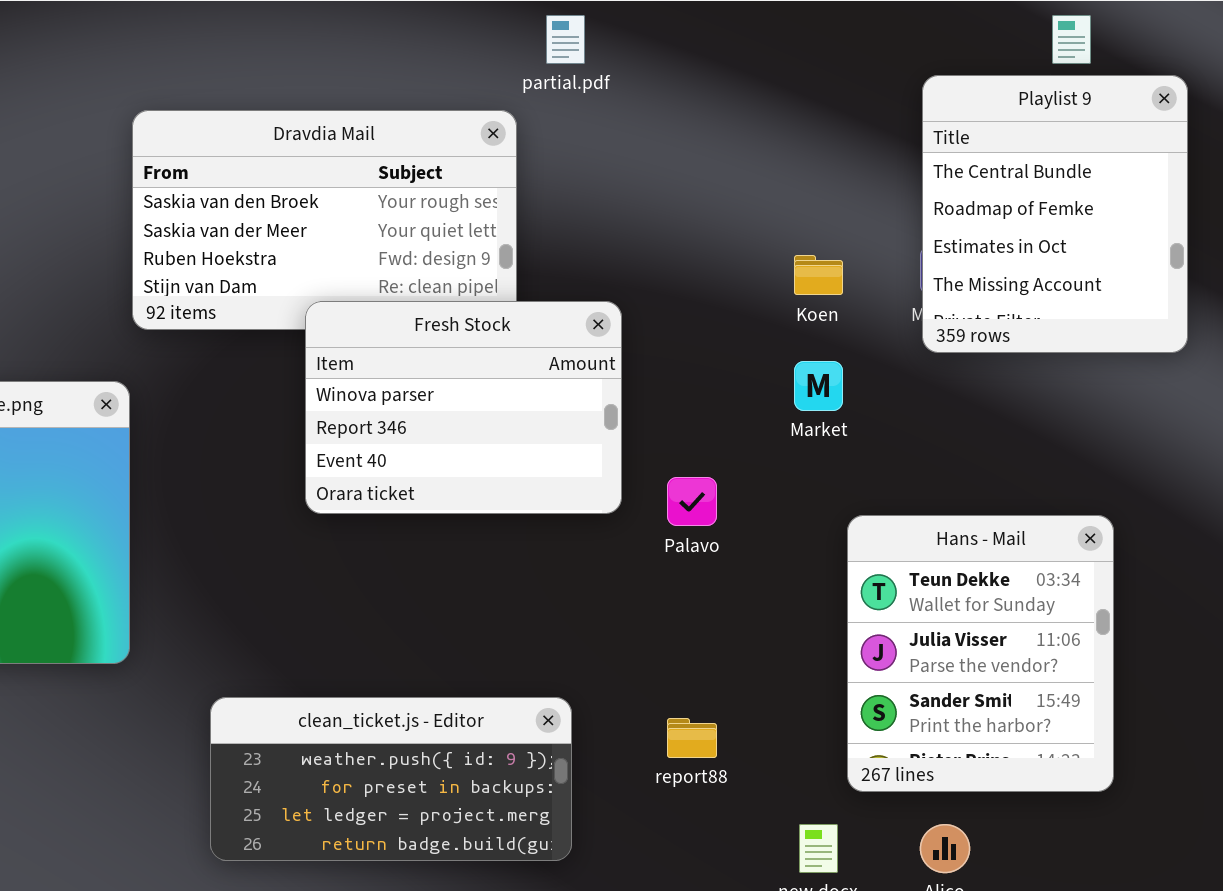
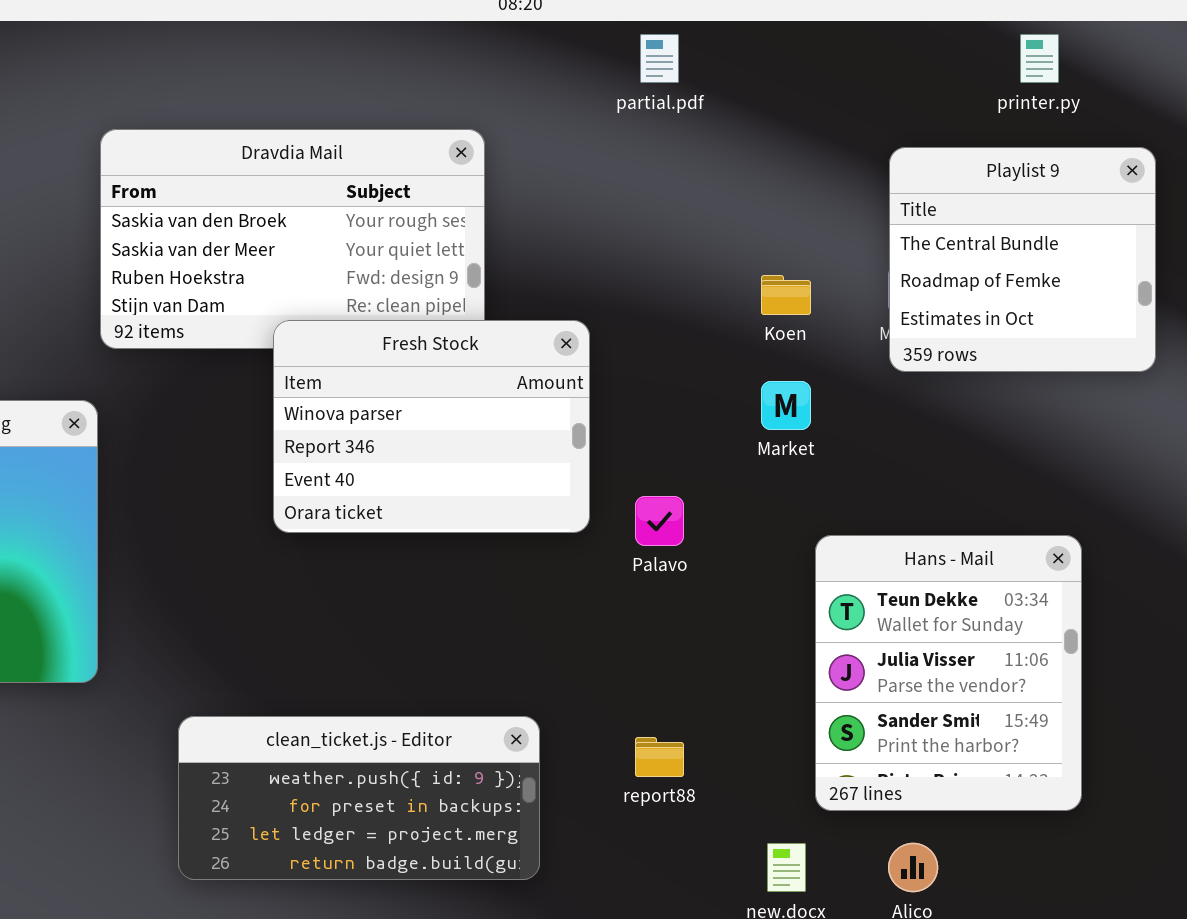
partial.pdf: [546,15,585,64] -> [640,34,679,83], moved
Playlist 9: [922,75,1188,353] -> [889,147,1156,372], resized

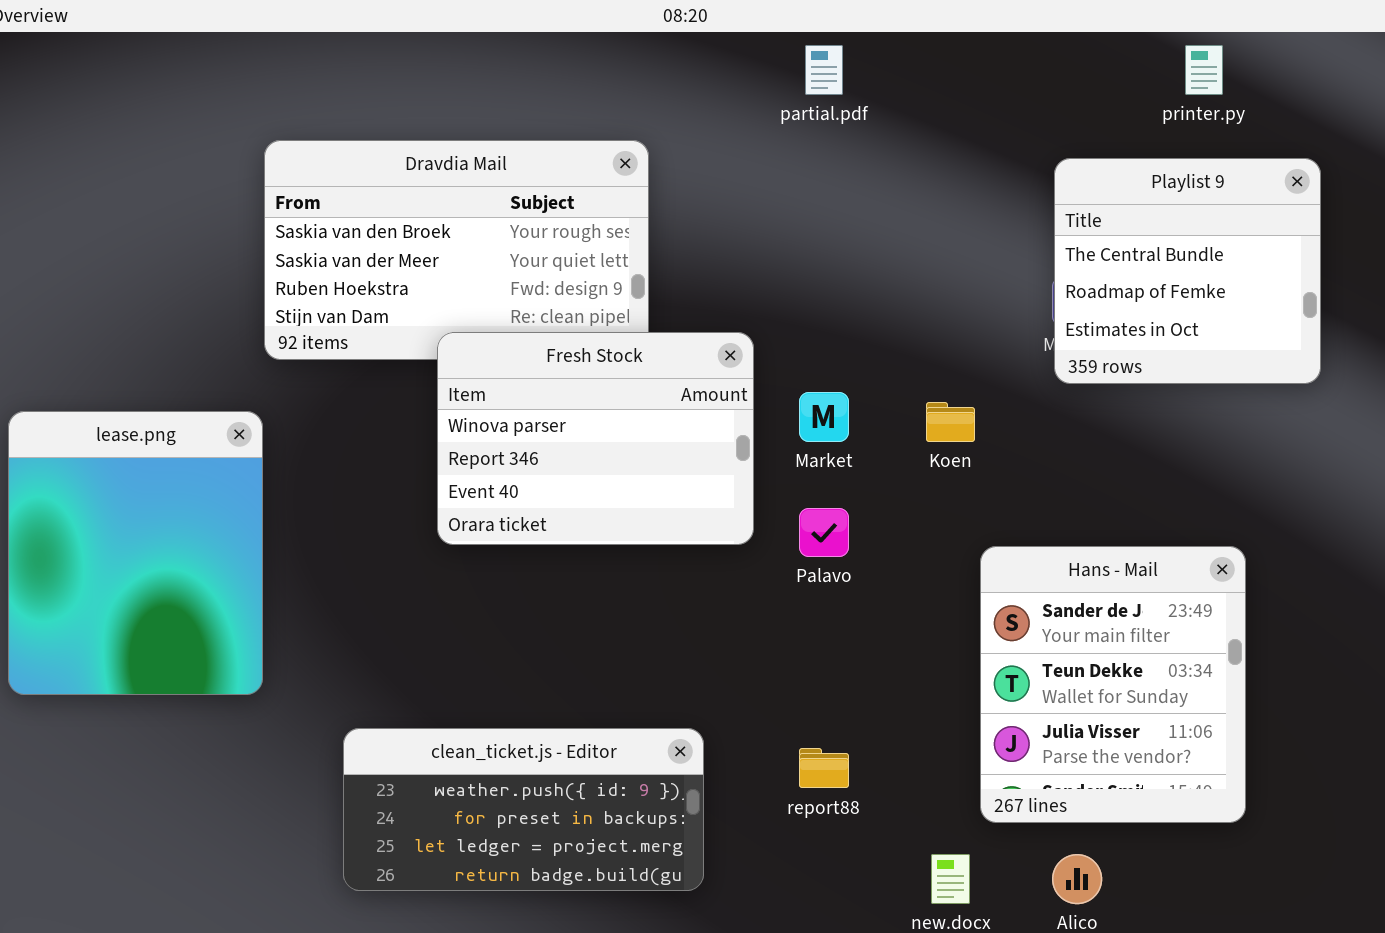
Koen: [761,275,811,315] -> [926,402,975,442], moved
Market: [761,381,811,430] -> [799,392,849,442], moved
Hans - Mail: [815,535,1082,811] -> [980,546,1246,823], scrolled up 1 row

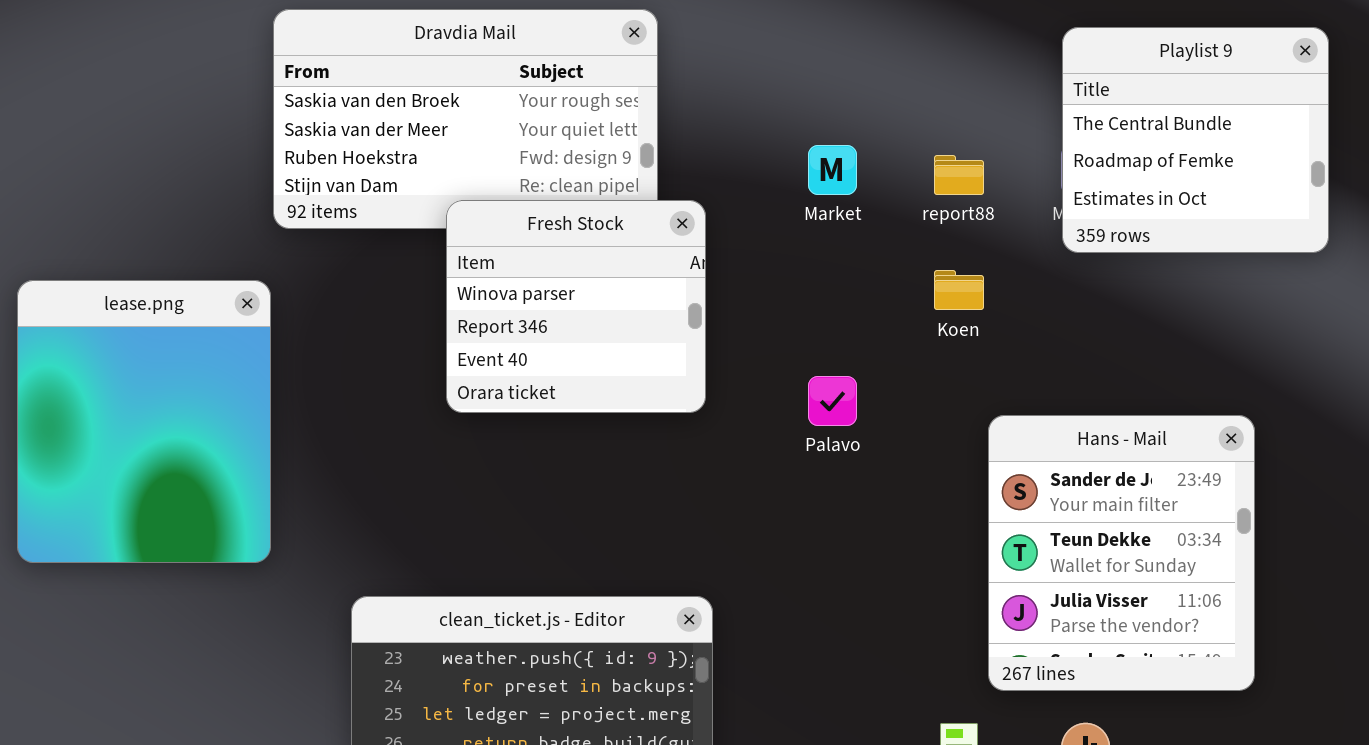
Fresh Stock: [437,332,754,545] -> [446,200,706,413], resized
Market: [799,392,849,442] -> [808,145,857,195], moved
report88: [799,748,849,788] -> [934,155,984,195], moved

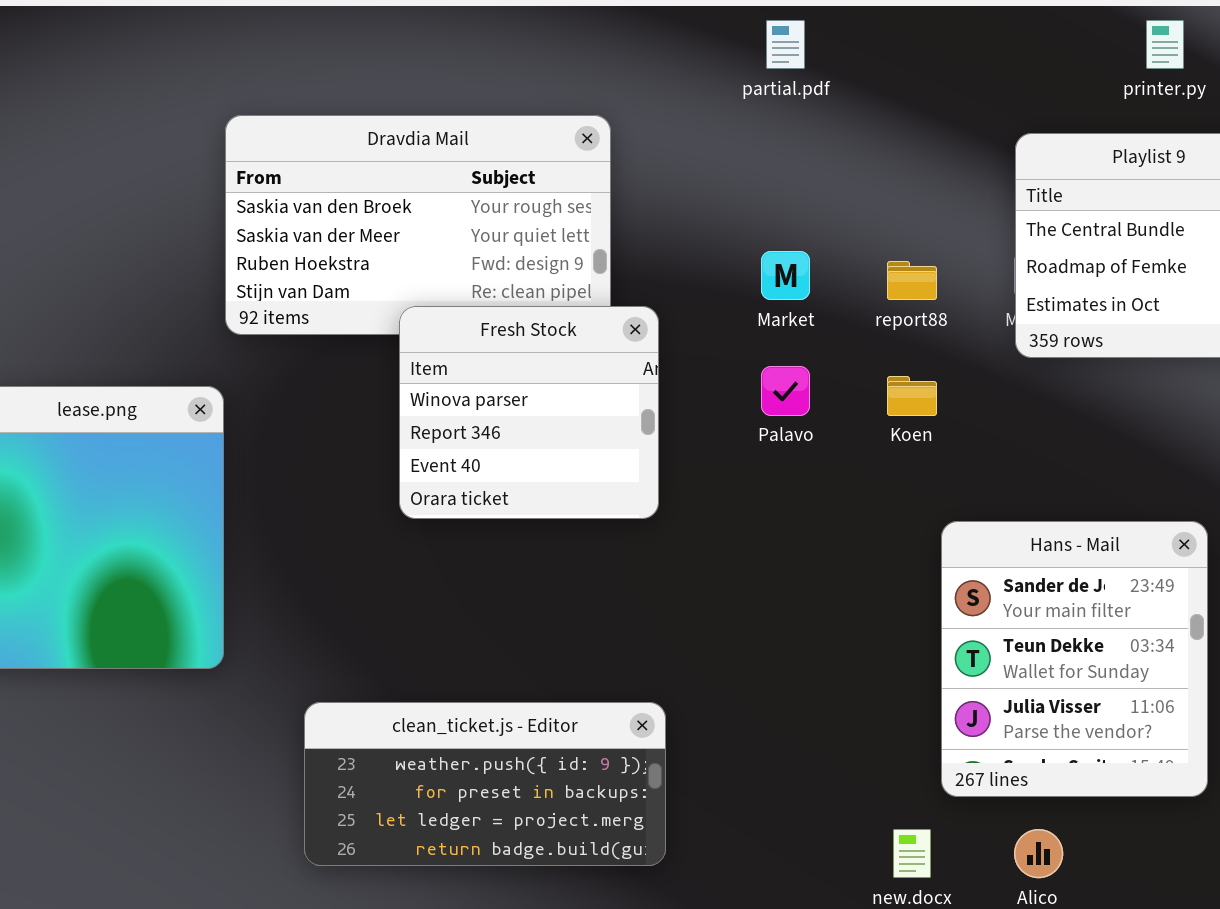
Palavo: [808,376,857,426] -> [761,366,810,416], moved

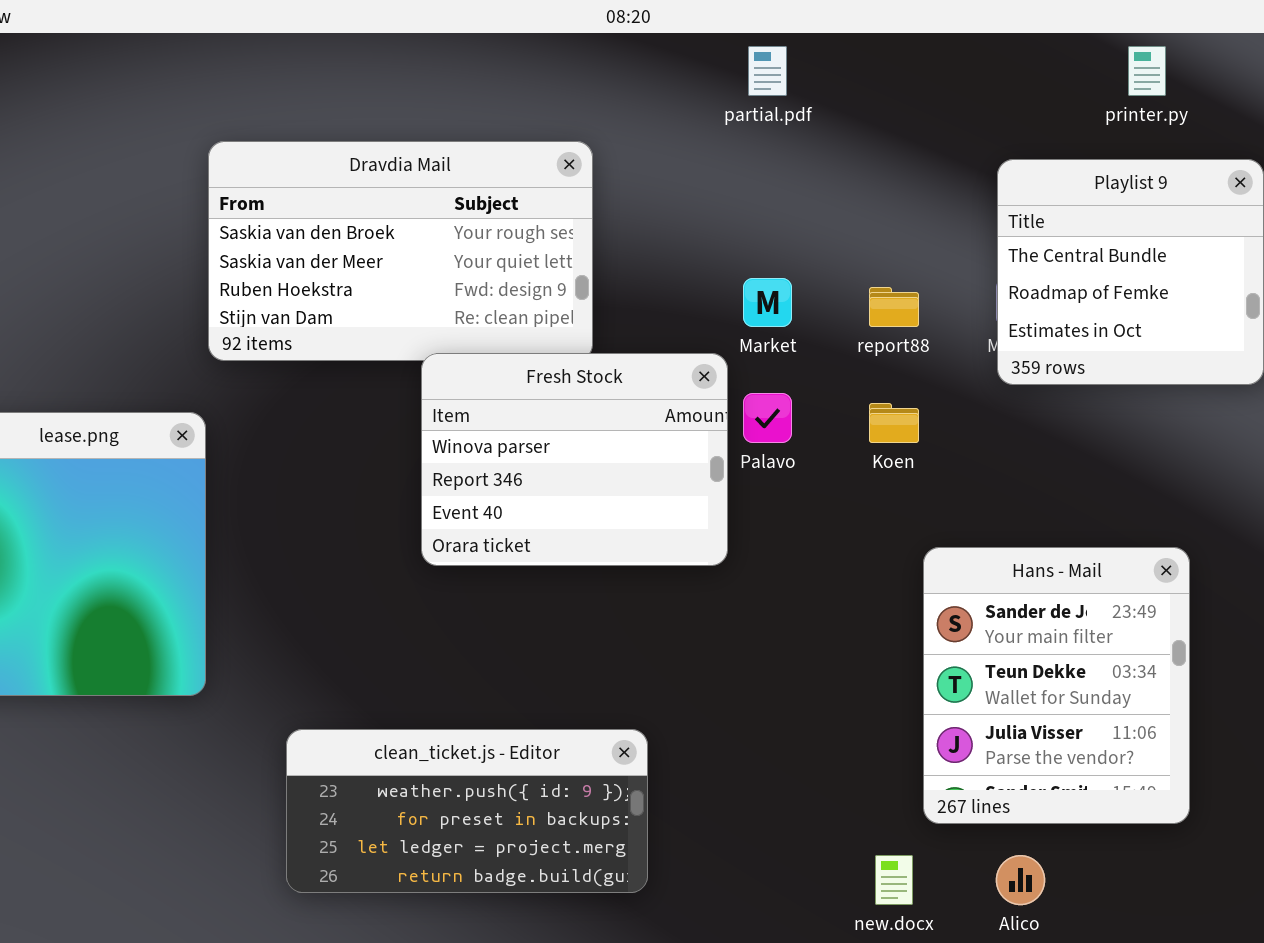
Fresh Stock: [399,306,659,519] -> [421,353,728,566], moved, resized

